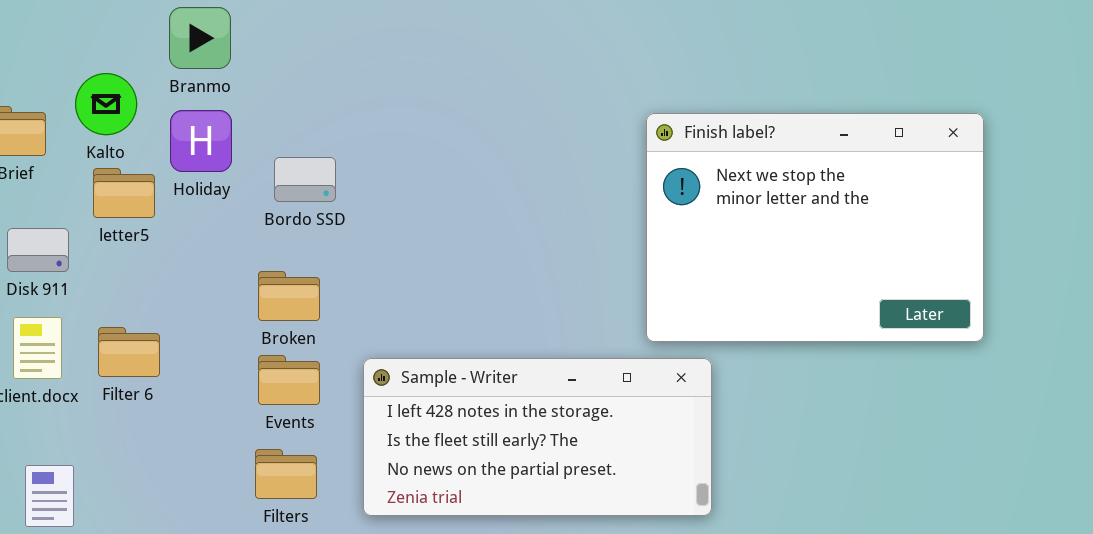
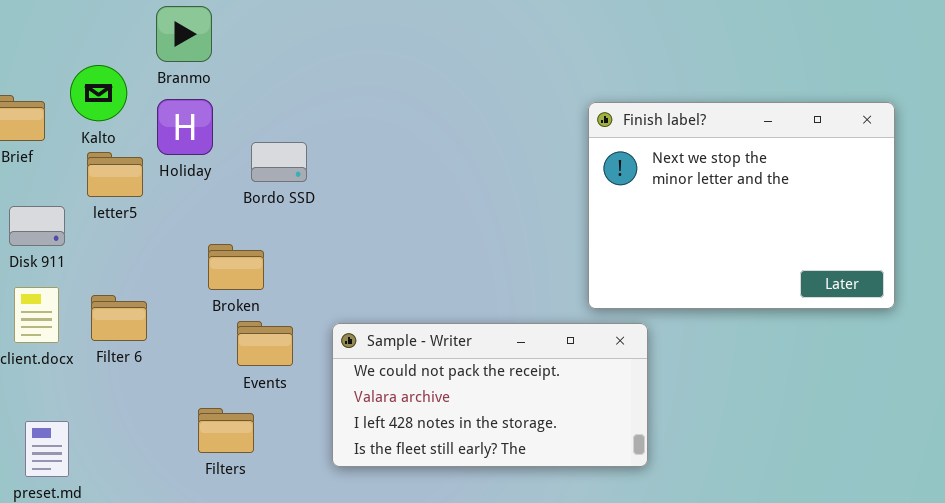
Broken: [258,271,320,321] -> [208,244,264,290], moved
Sample - Writer: [363,358,712,516] -> [332,323,648,467], scrolled up 2 rows
Filters: [255,449,317,499] -> [198,408,254,453], moved

